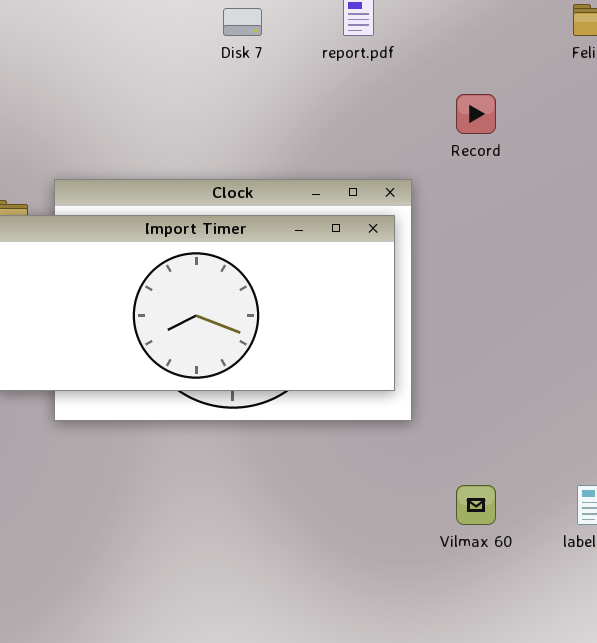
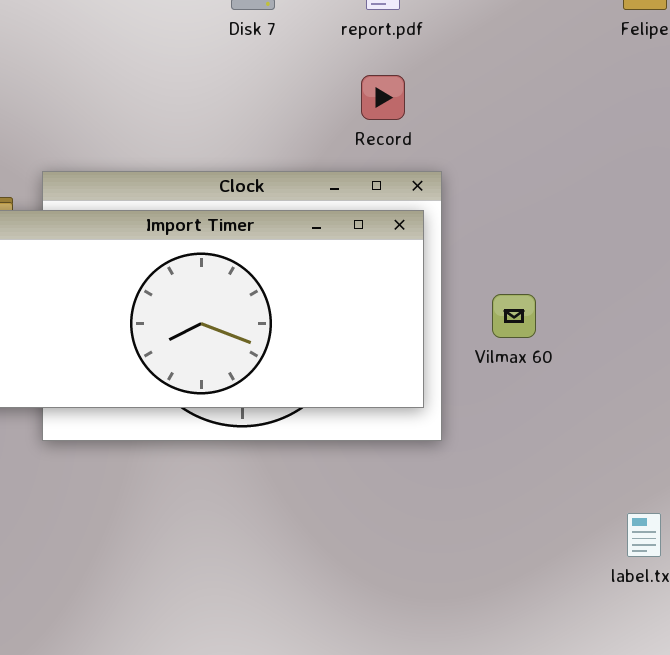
Record: [456,94,496,134] -> [361,75,405,120], moved
Vilmax 60: [456,485,496,525] -> [492,294,536,338], moved

